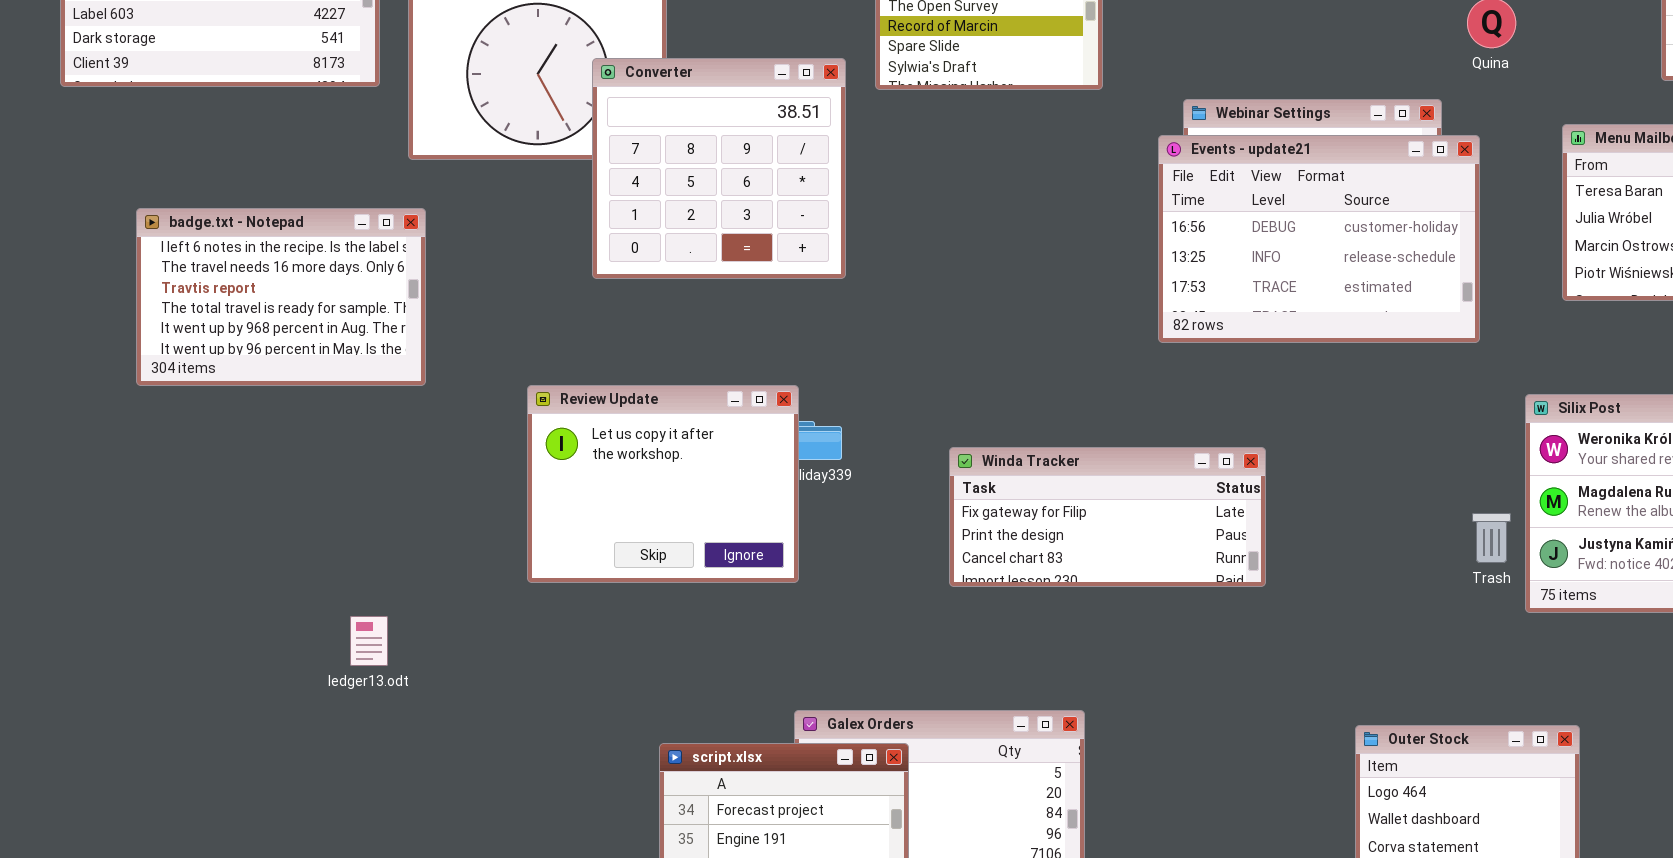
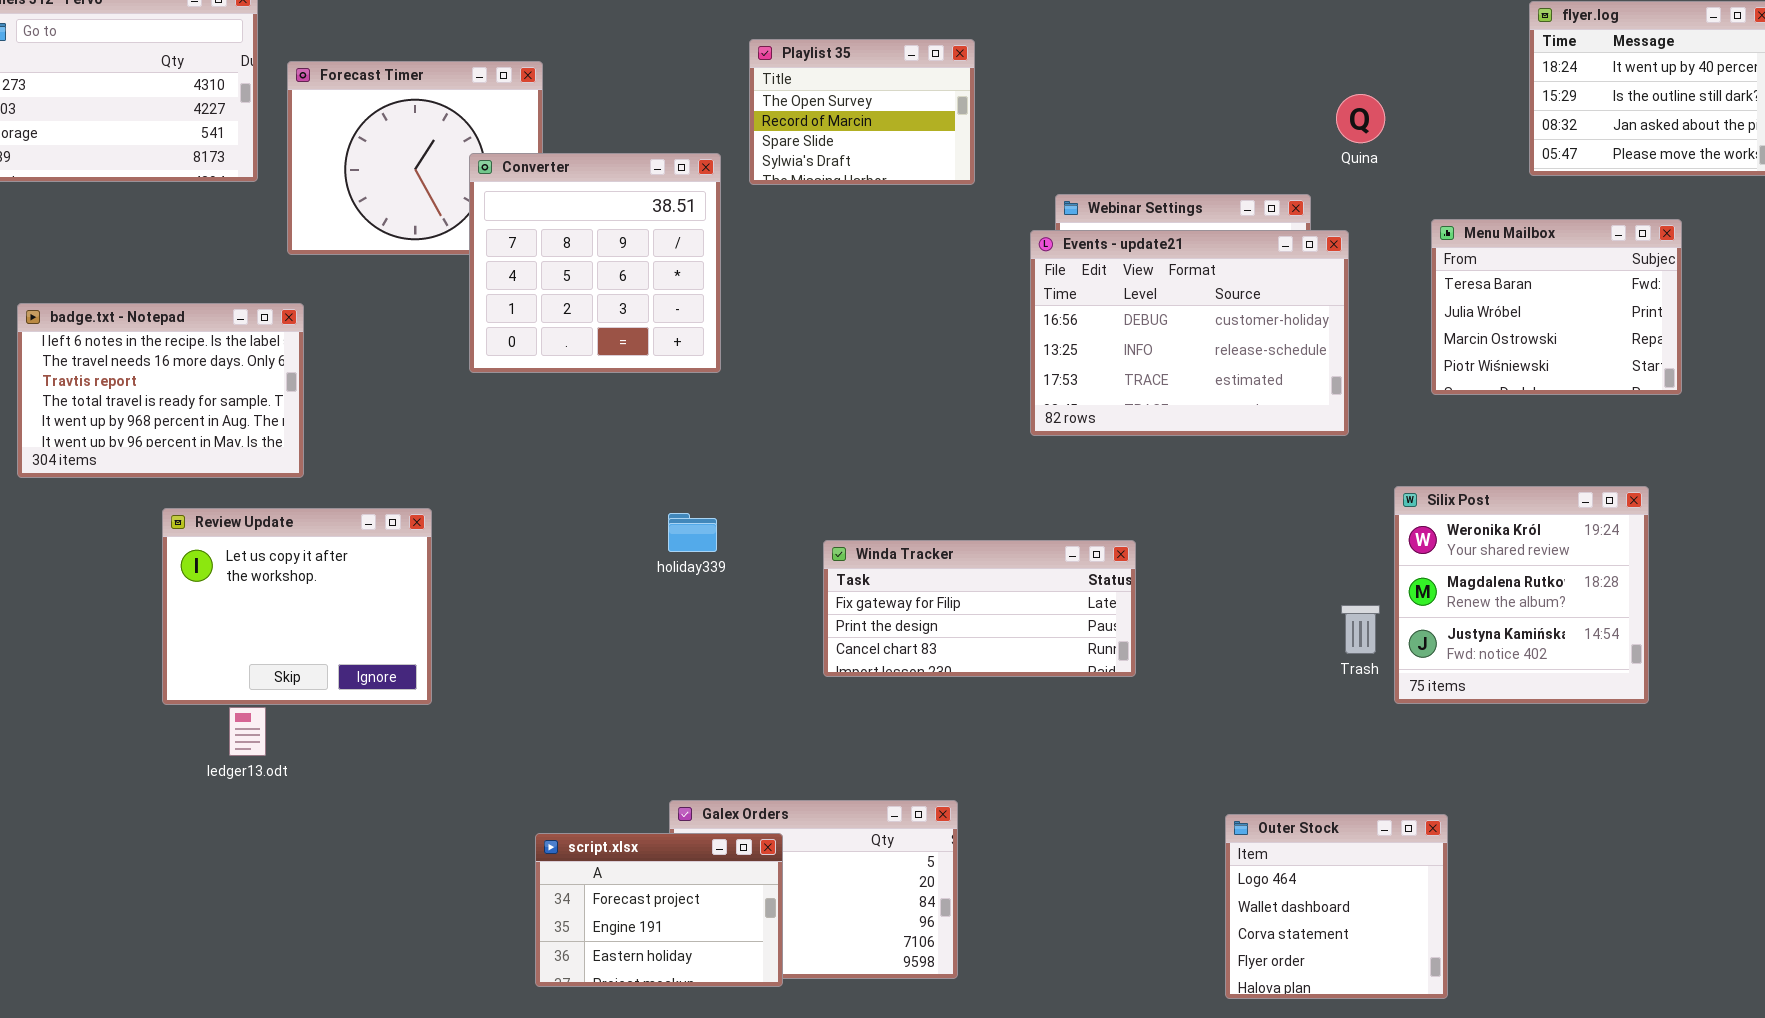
Review Update: [527,385,799,583] -> [162,508,432,705], moved

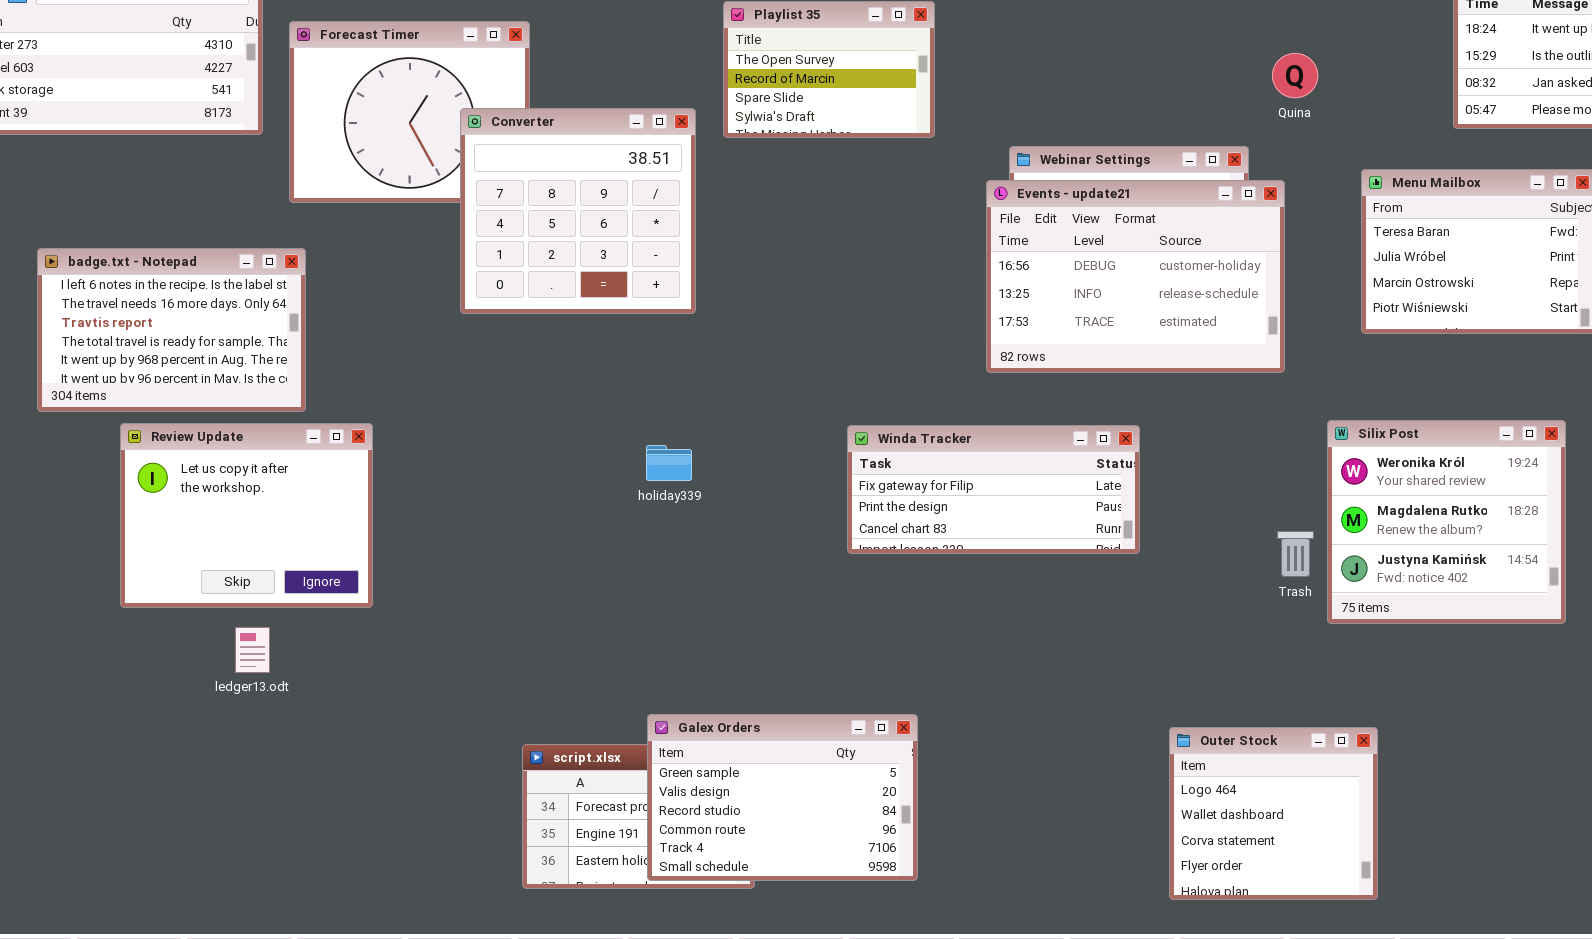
Review Update: [162,508,432,705] -> [120,423,373,608], moved
Winda Tracker: [823,540,1136,677] -> [847,425,1140,554], moved
Galex Orders: [669,800,958,979] -> [647,714,918,881], raised

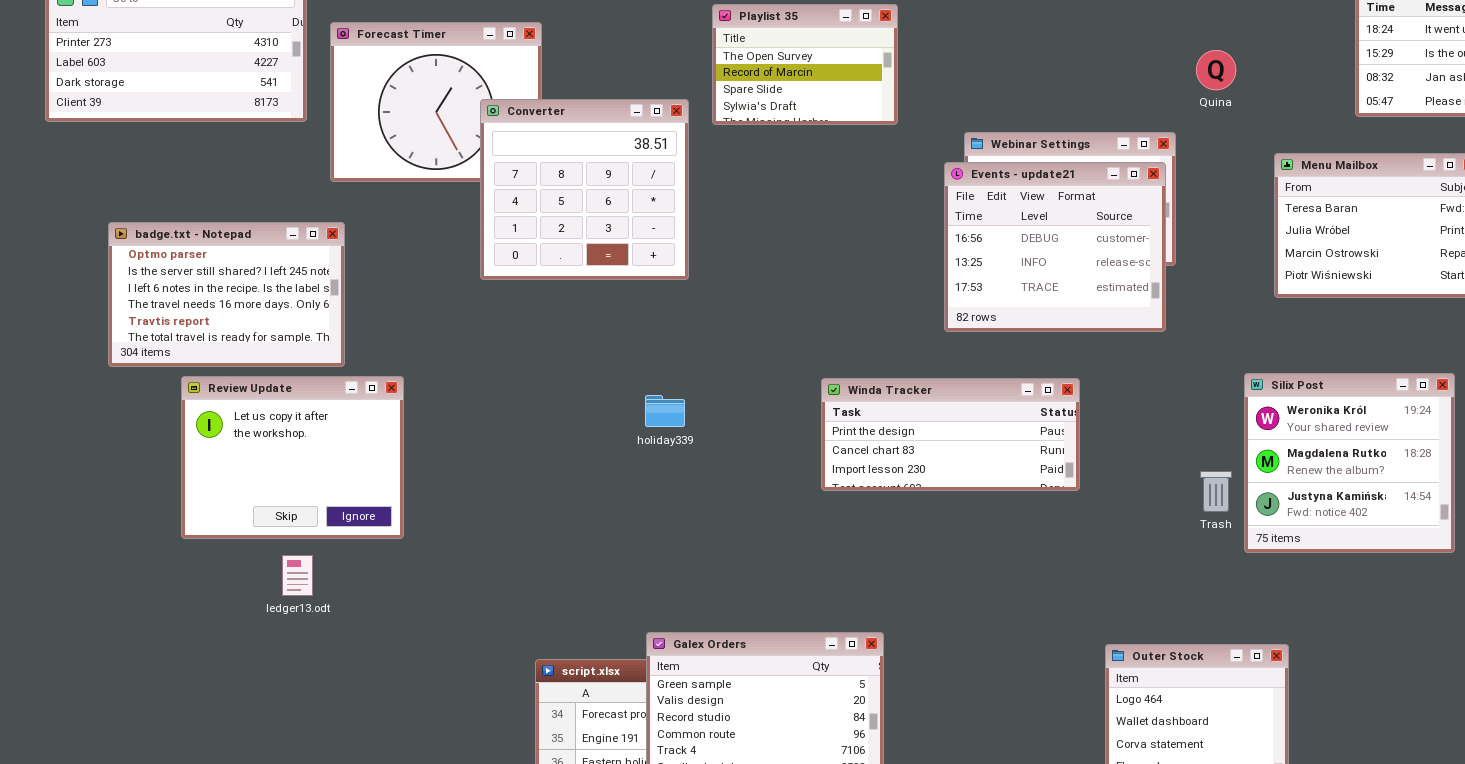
Events - update21: [986,180,1285,373] -> [944,162,1166,332], resized
badge.txt - Notepad: [37,248,306,412] -> [108,222,345,367], scrolled up 2 rows
Winda Tracker: [847,425,1140,554] -> [821,378,1080,491], scrolled down 1 row

